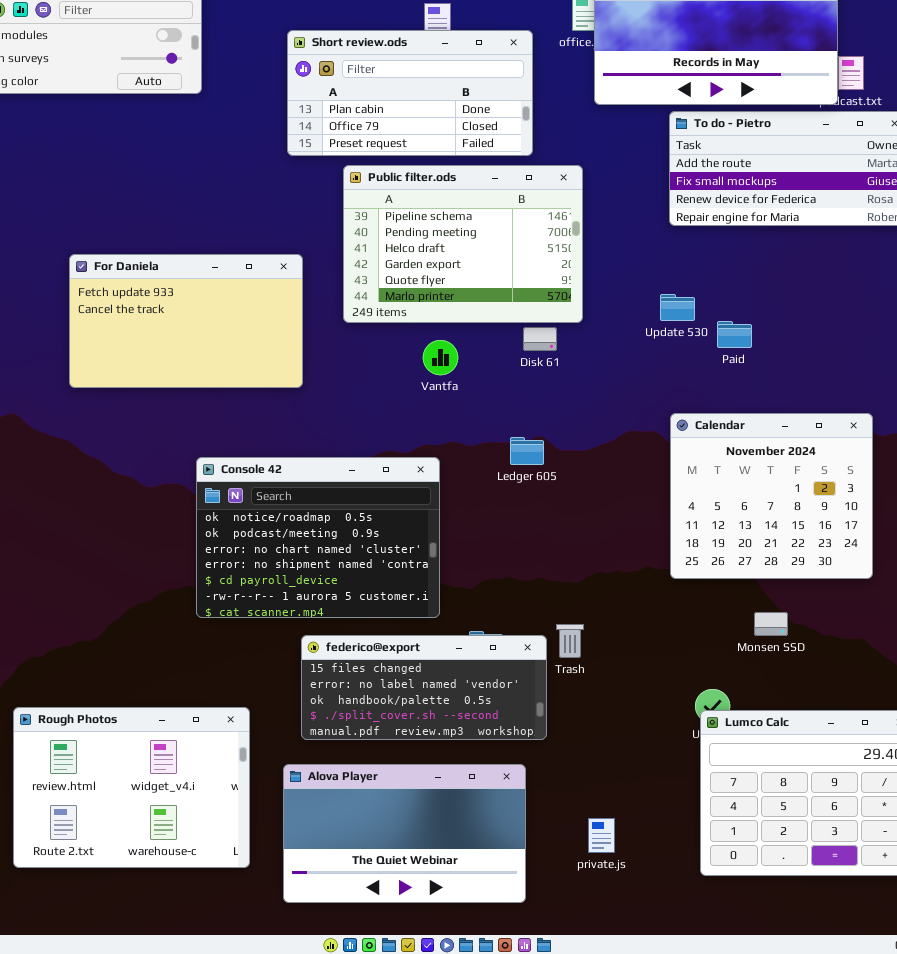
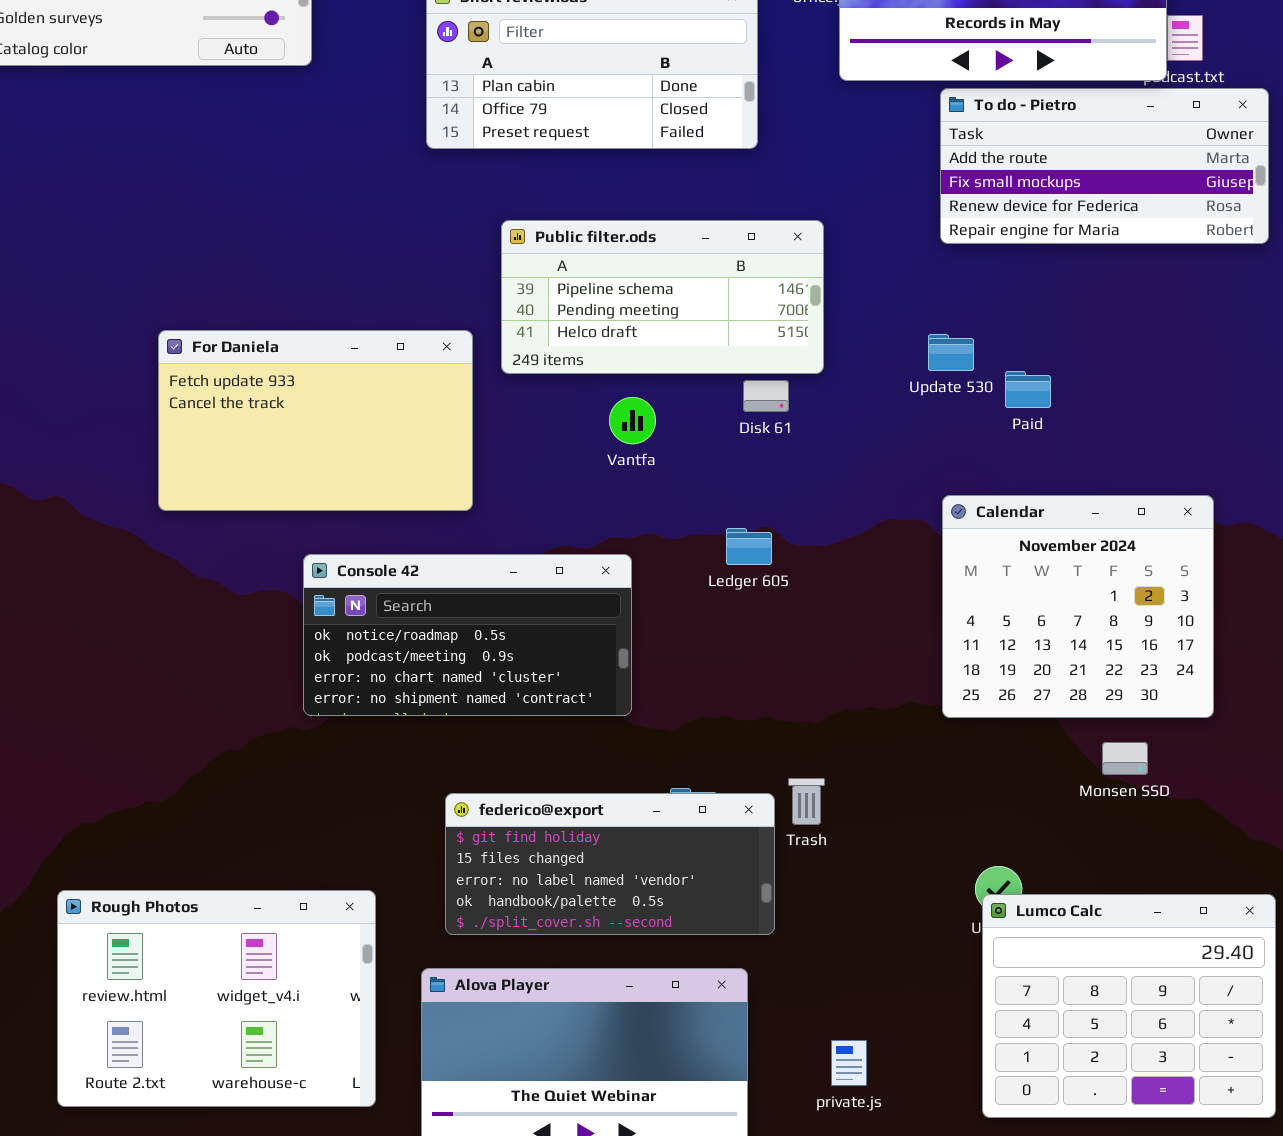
Public filter.ods: [343,165,583,323] -> [501,220,824,374], resized
For Daniela: [69,254,303,388] -> [158,330,473,511], moved
Console 42: [196,457,440,618] -> [303,554,632,716], resized
Monsen SSD: [754,612,788,636] -> [1102,742,1148,775], moved
federico@export: [301,635,547,740] -> [445,793,775,935], scrolled up 1 row

